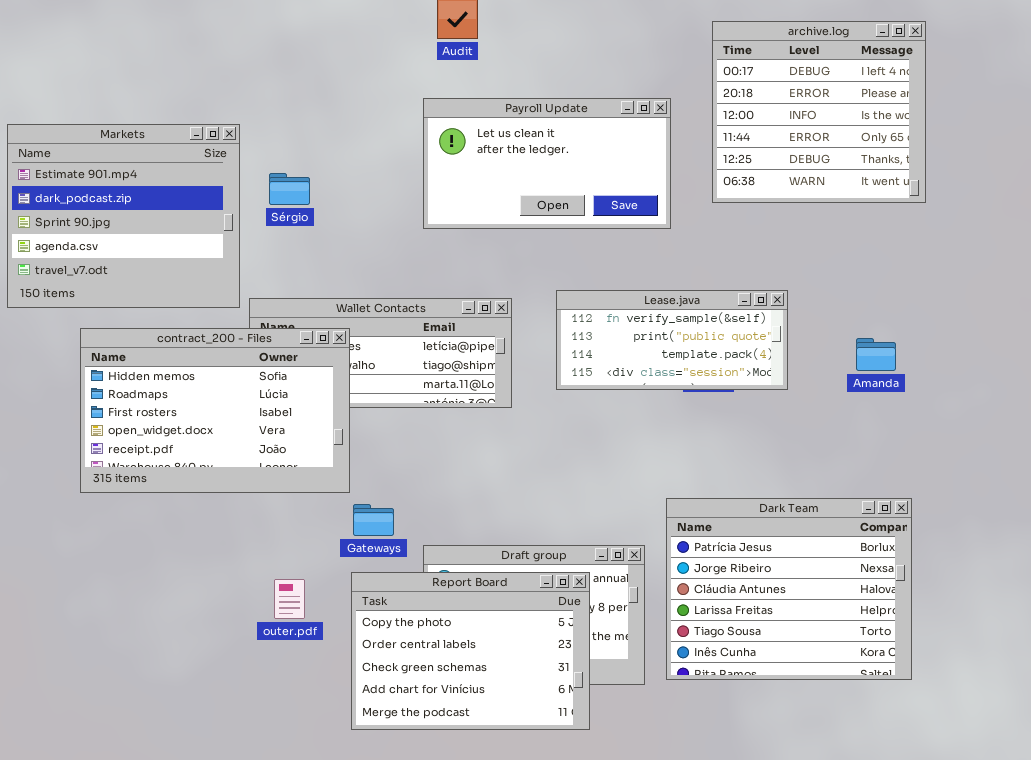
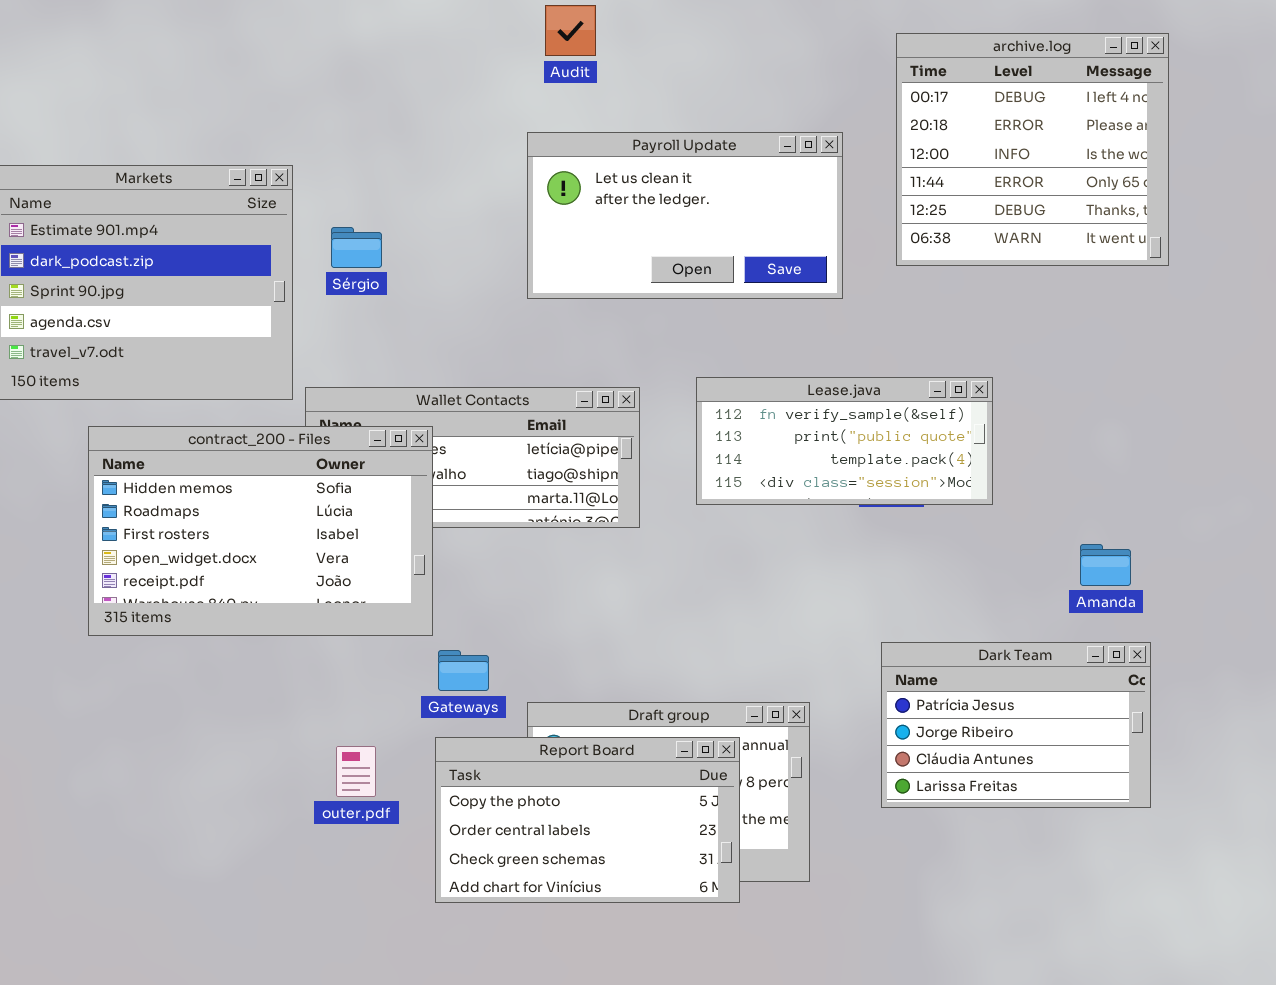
Amanda: [856,338,896,371] -> [1080,544,1131,586], moved
Dark Team: [666,498,912,680] -> [881,642,1151,808], resized
Report Board: [351,572,590,730] -> [435,737,740,903], resized

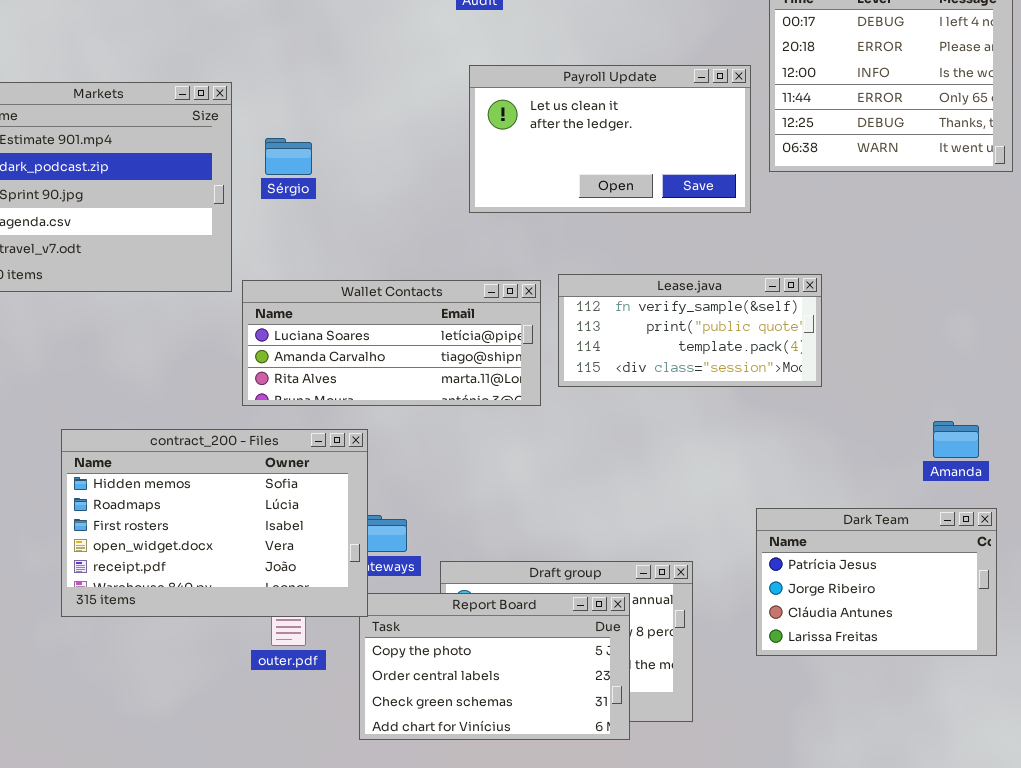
Payroll Update: [527,132,843,299] -> [469,65,751,213], moved
Lease.java: [696,377,993,505] -> [558,274,822,387], moved
contract_200 - Files: [88,426,433,636] -> [61,429,368,617], moved

